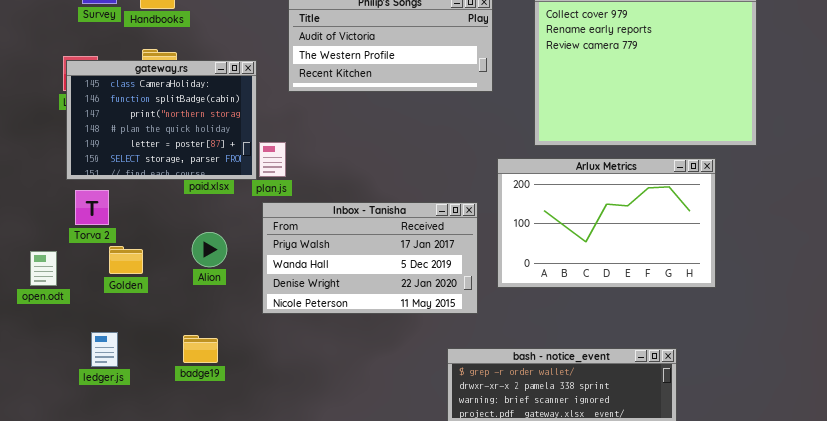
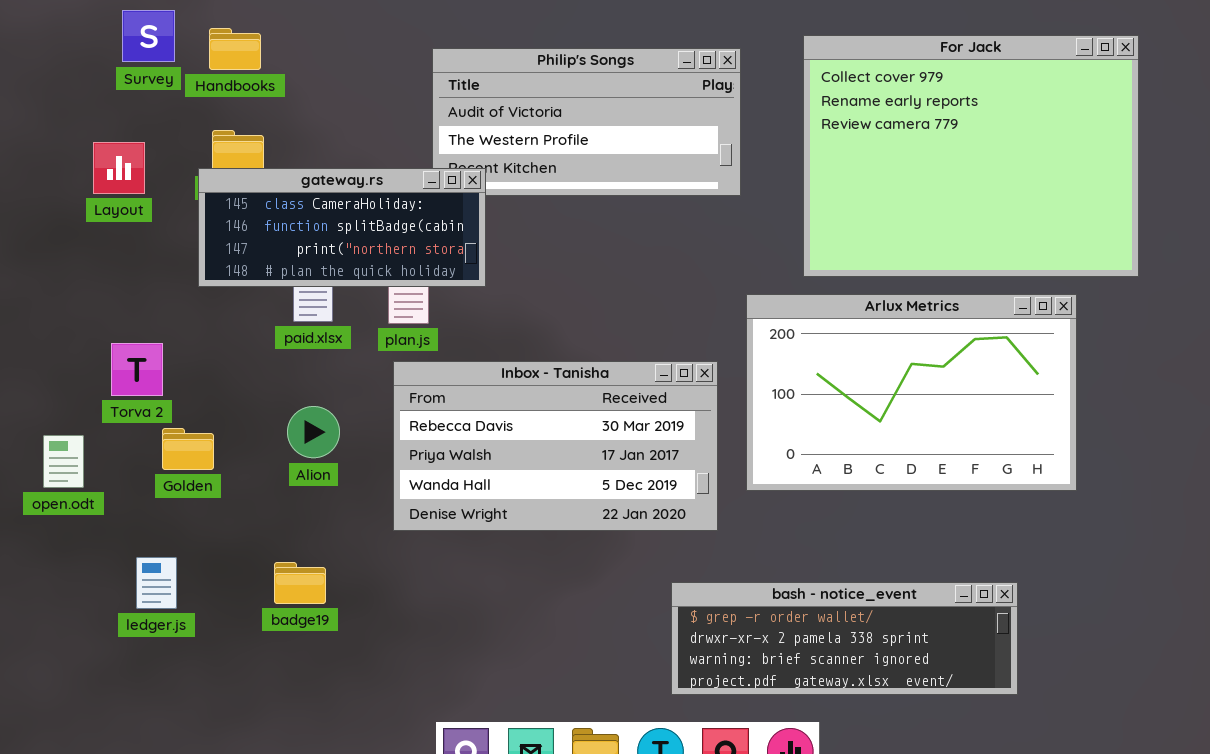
gateway.rs: [66,60,257,180] -> [198,168,486,287], moved, resized
Inbox - Tanisha: [262,202,478,314] -> [393,361,718,531], scrolled up 1 row

